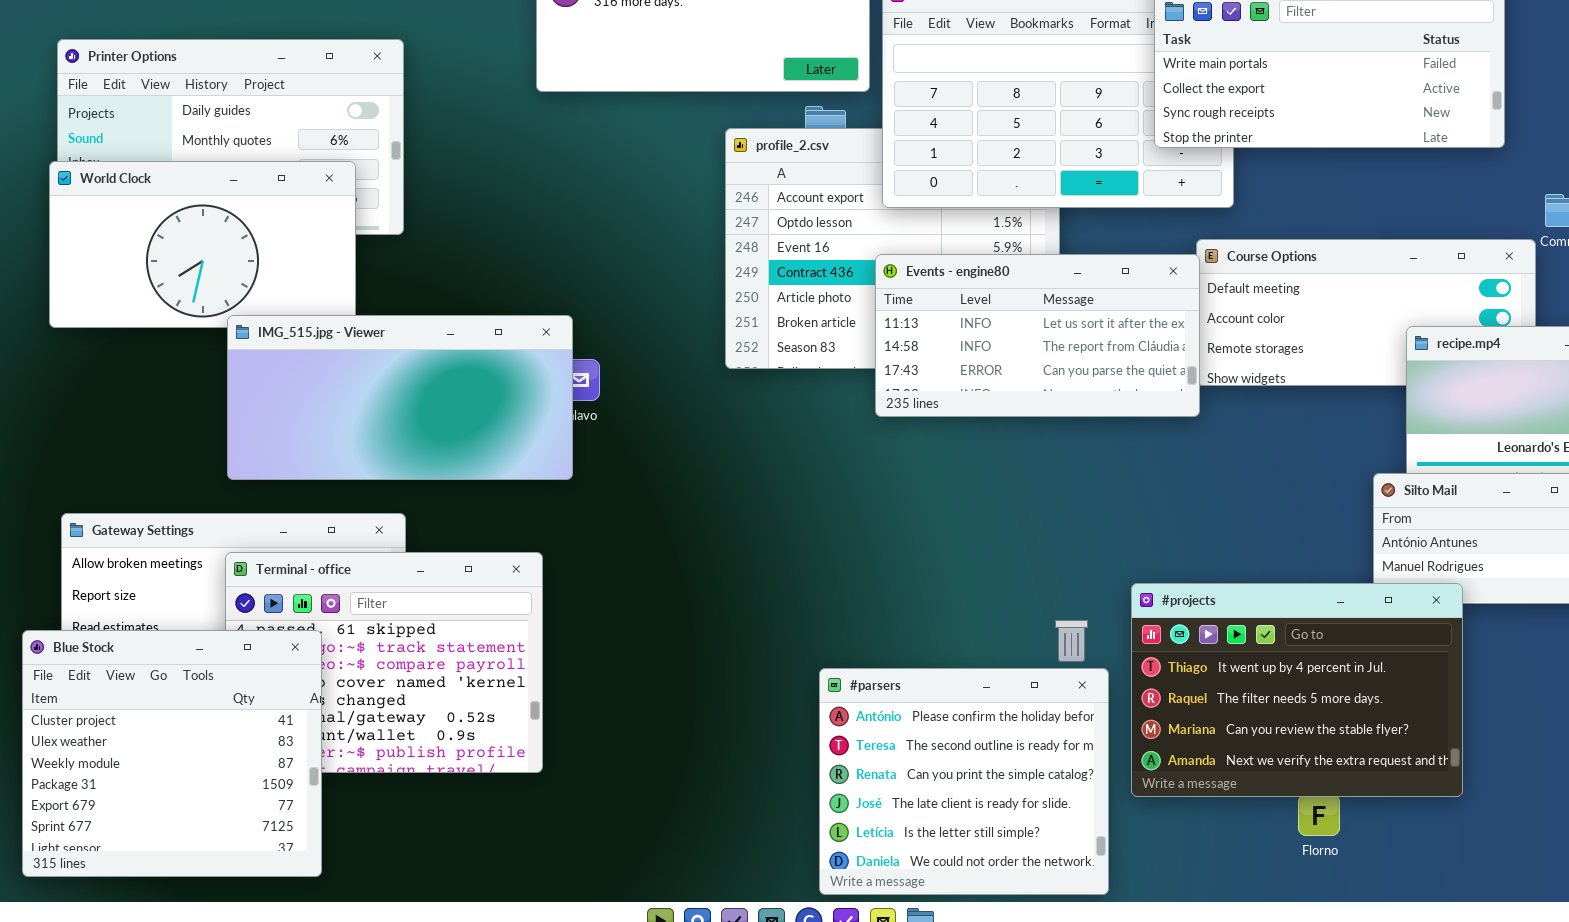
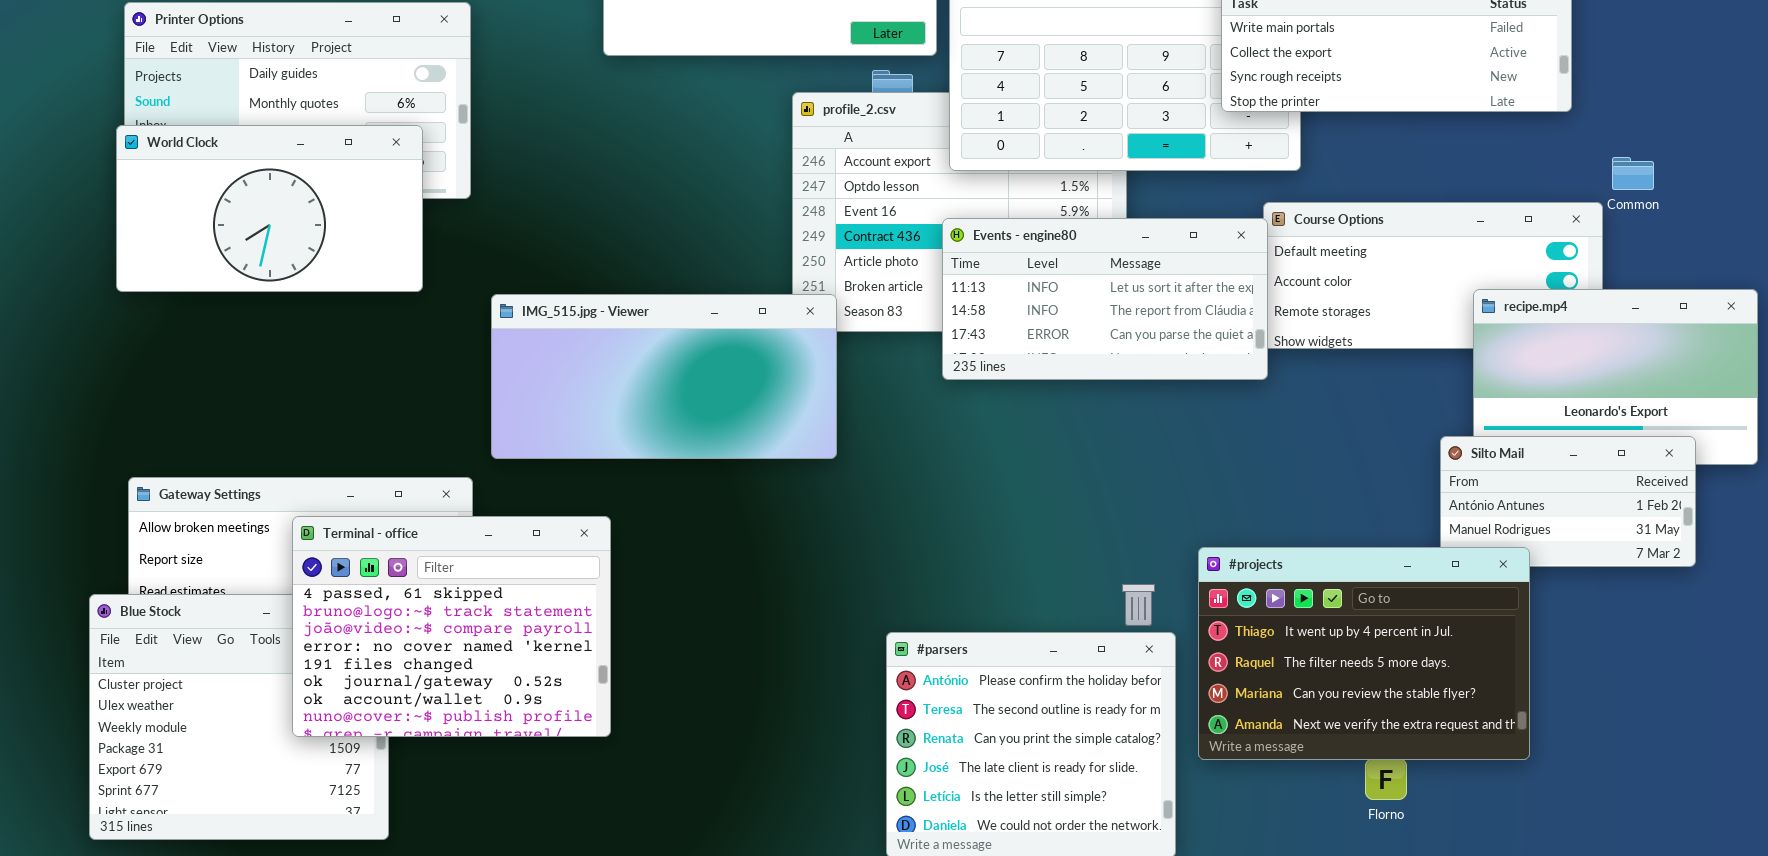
IMG_515.jpg - Viewer: [227,315,573,480] -> [491,294,837,459], moved
Terminal - office: [225,552,543,773] -> [292,516,611,737], raised

